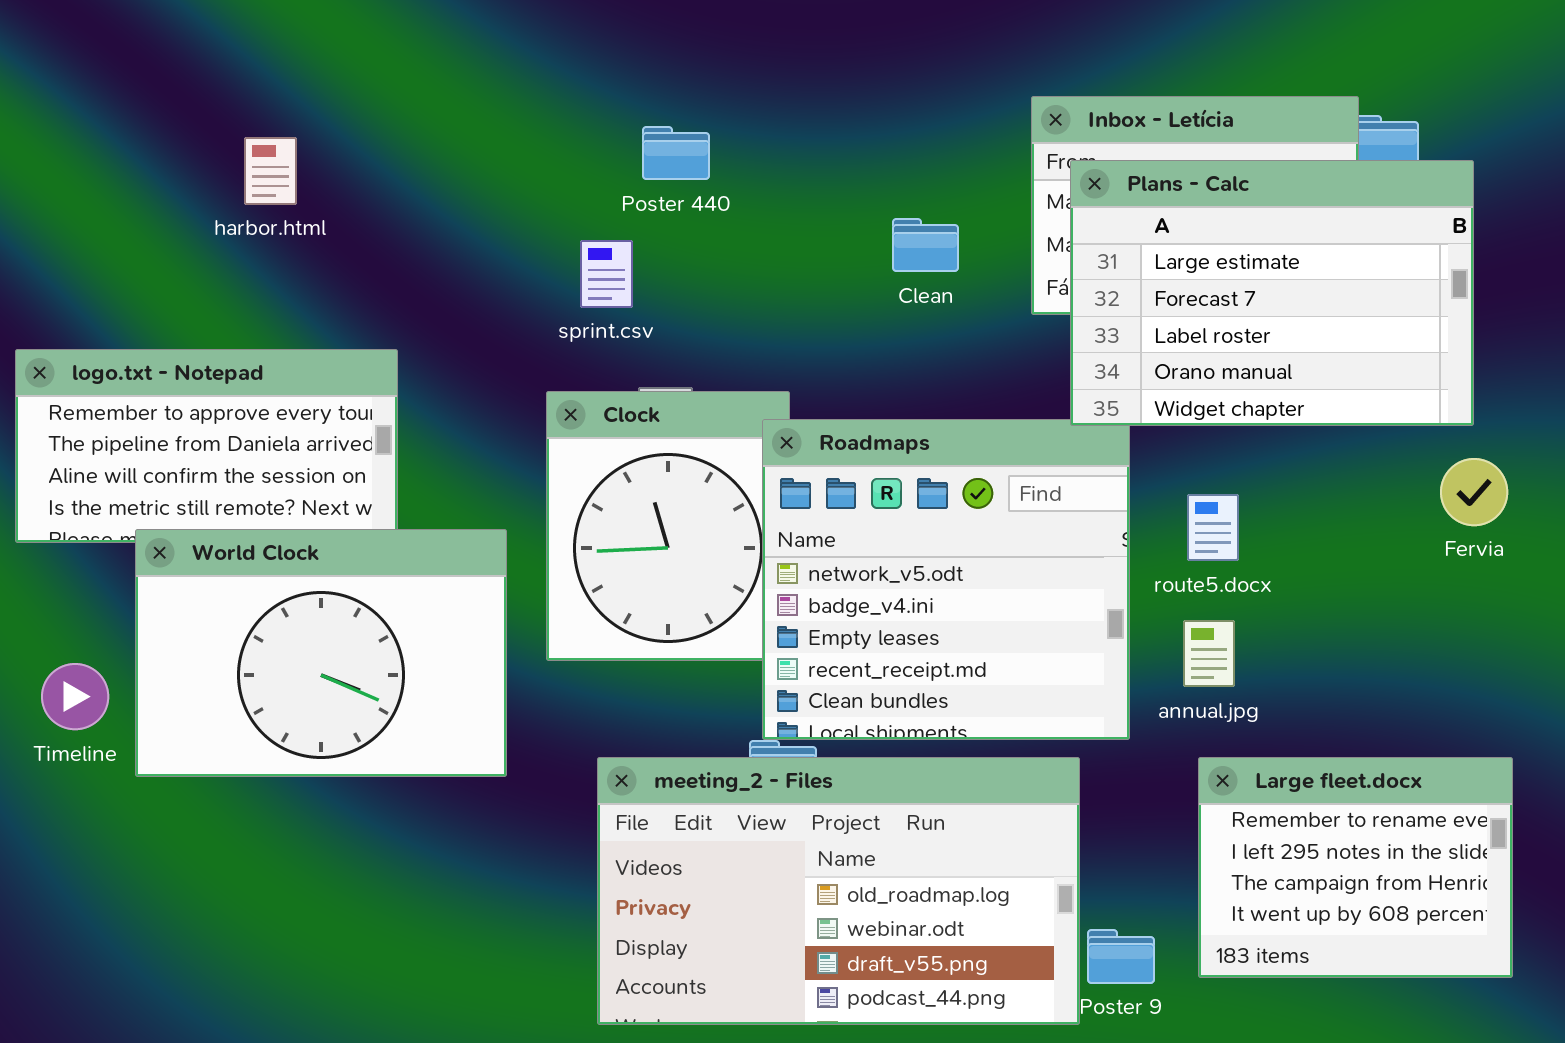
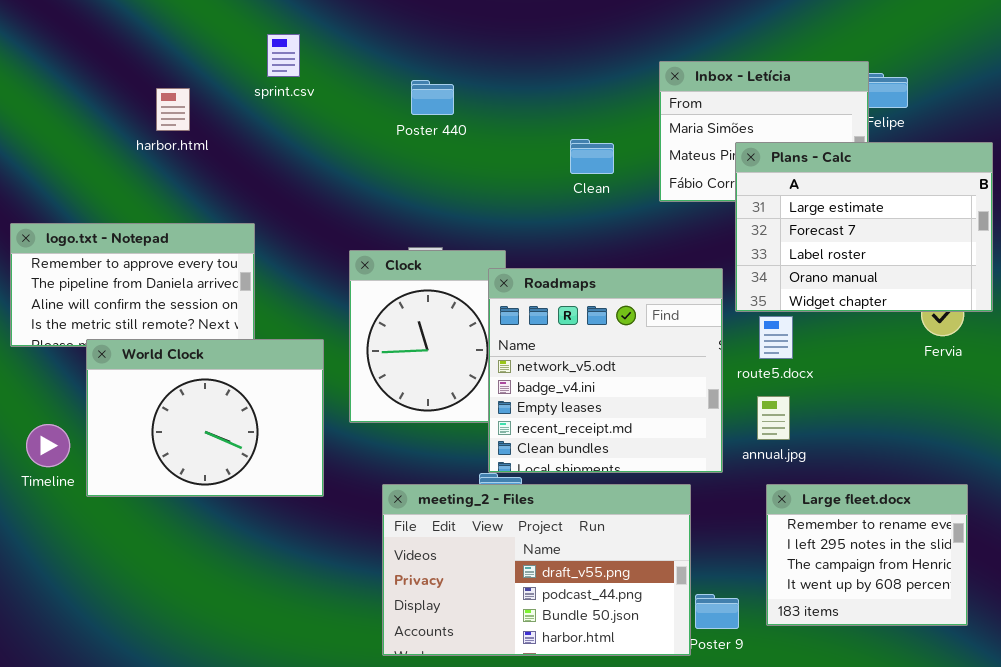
Plans - Calc: [1070,160,1474,426] -> [735,142,993,312], moved
sprint.csv: [580,240,633,308] -> [267,34,300,77], moved
meeting_2 - Files: [597,757,1080,1025] -> [382,484,691,656], scrolled down 2 rows

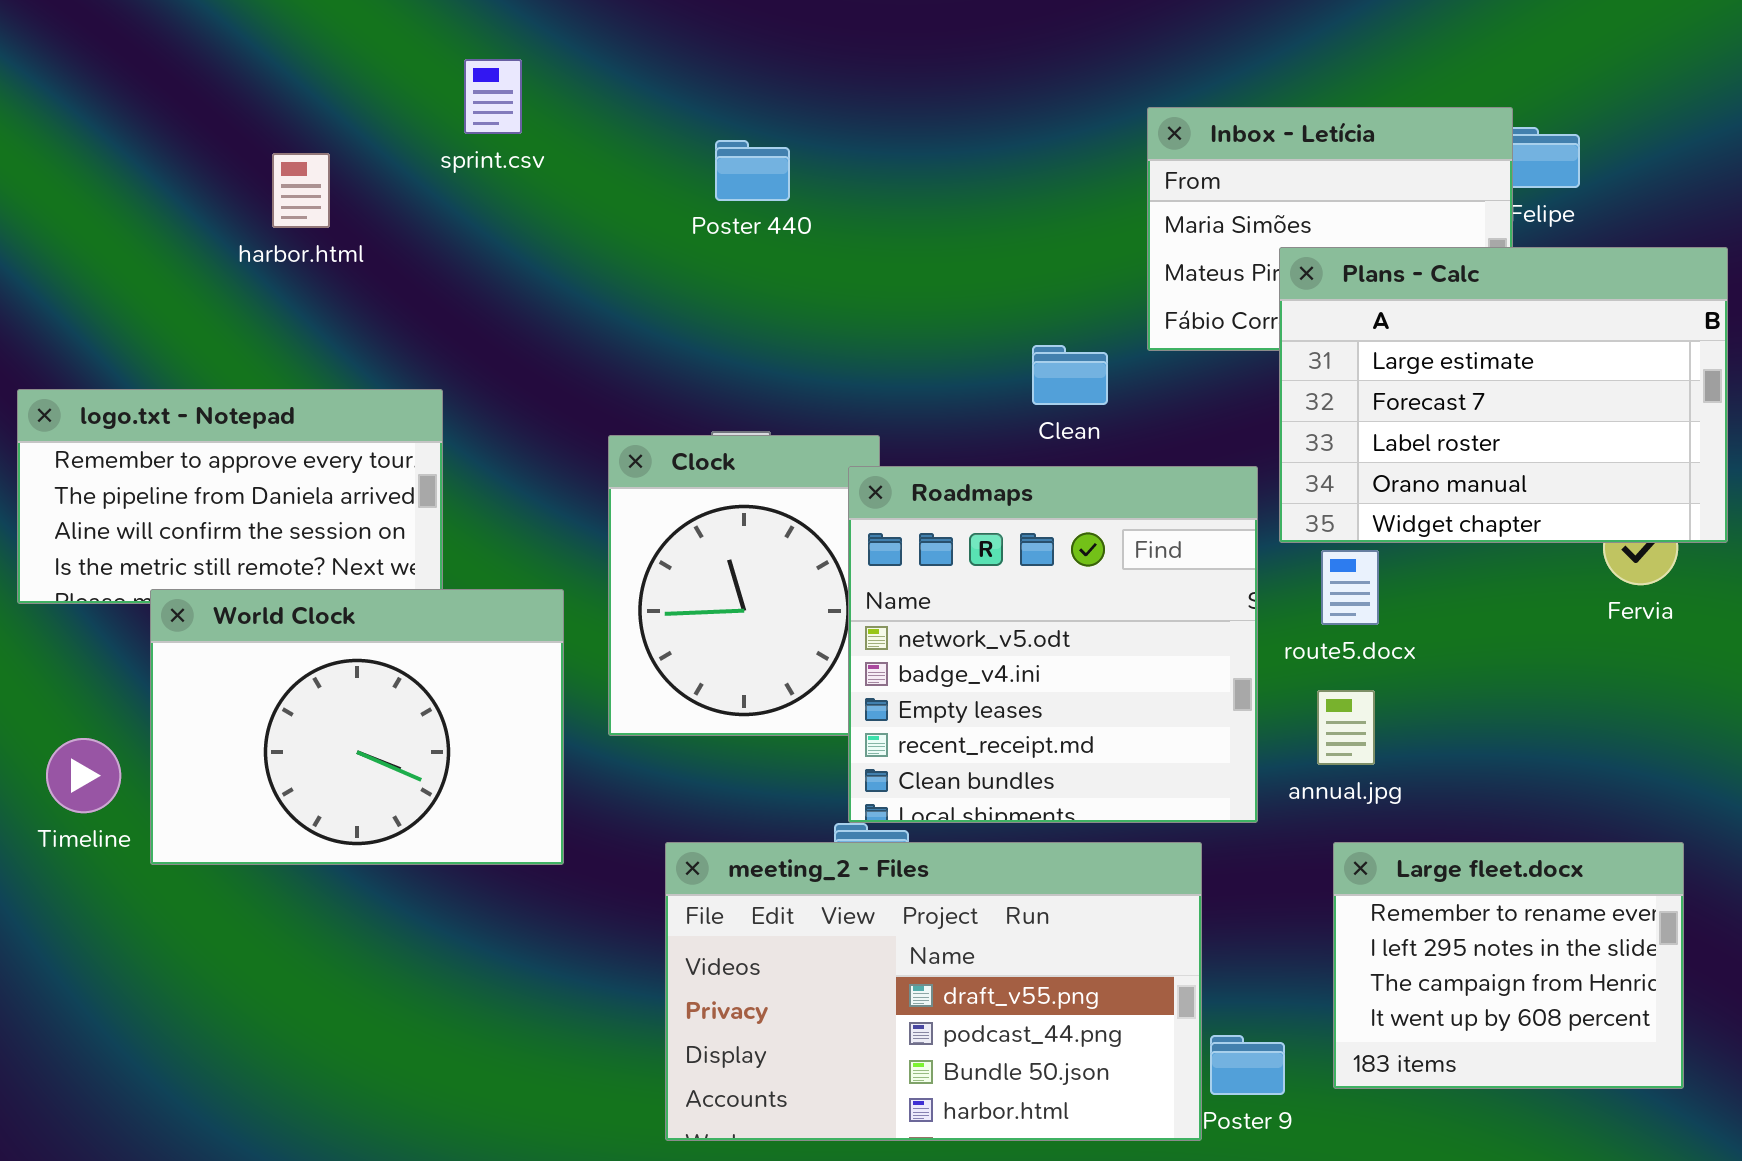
Clean: [570,139,614,174] -> [1032,345,1108,405], moved

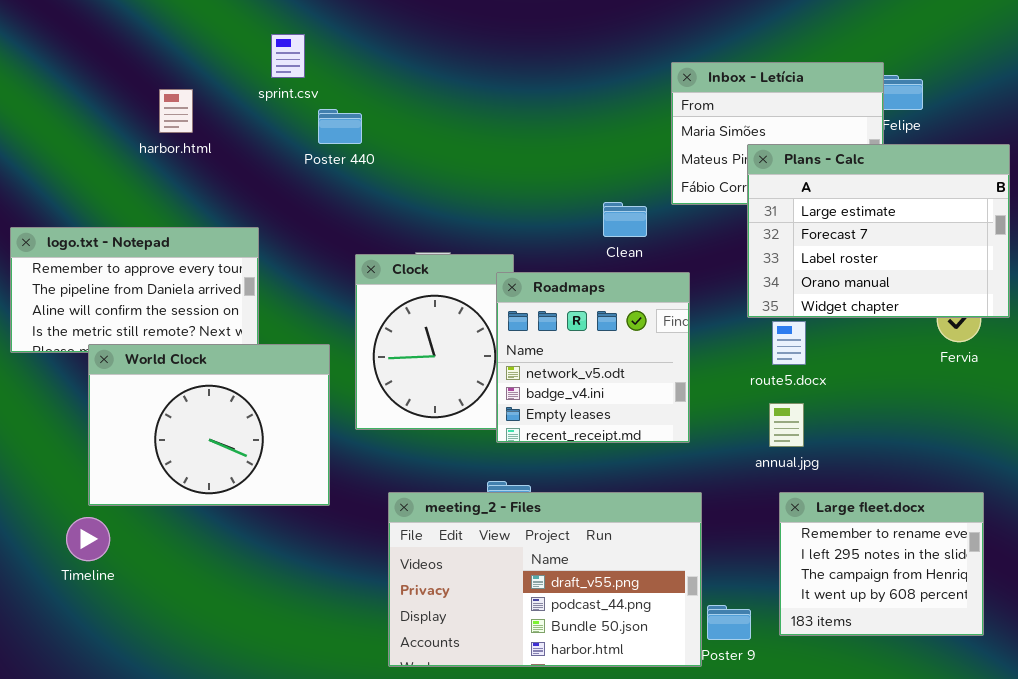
Poster 440: [715,140,790,201] -> [318,109,362,144], moved
Roadmaps: [848,466,1258,823] -> [496,272,690,443], resized
Timeline: [46,738,121,813] -> [66,517,110,561], moved

